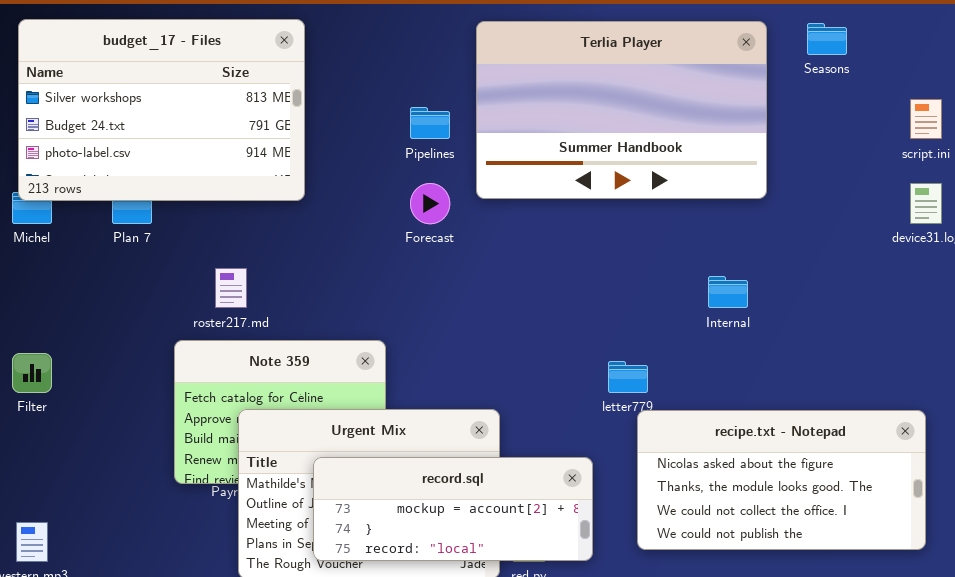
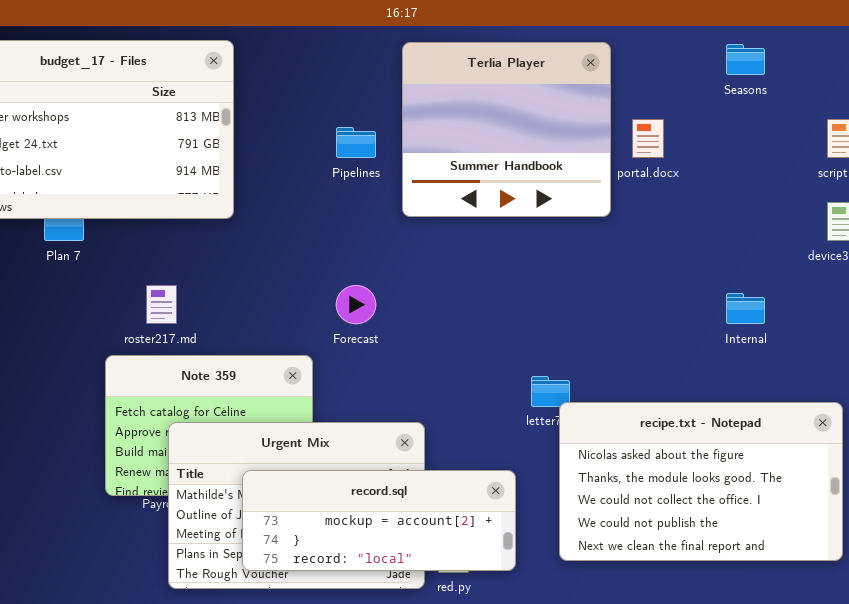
Terlia Player: [476,21,767,199] -> [402,42,611,217], resized
Forecast: [410,183,450,224] -> [336,285,376,324], moved
Internal: [708,276,748,308] -> [726,293,765,324], moved
recipe.txt - Notepad: [637,410,926,550] -> [559,402,843,561], resized

